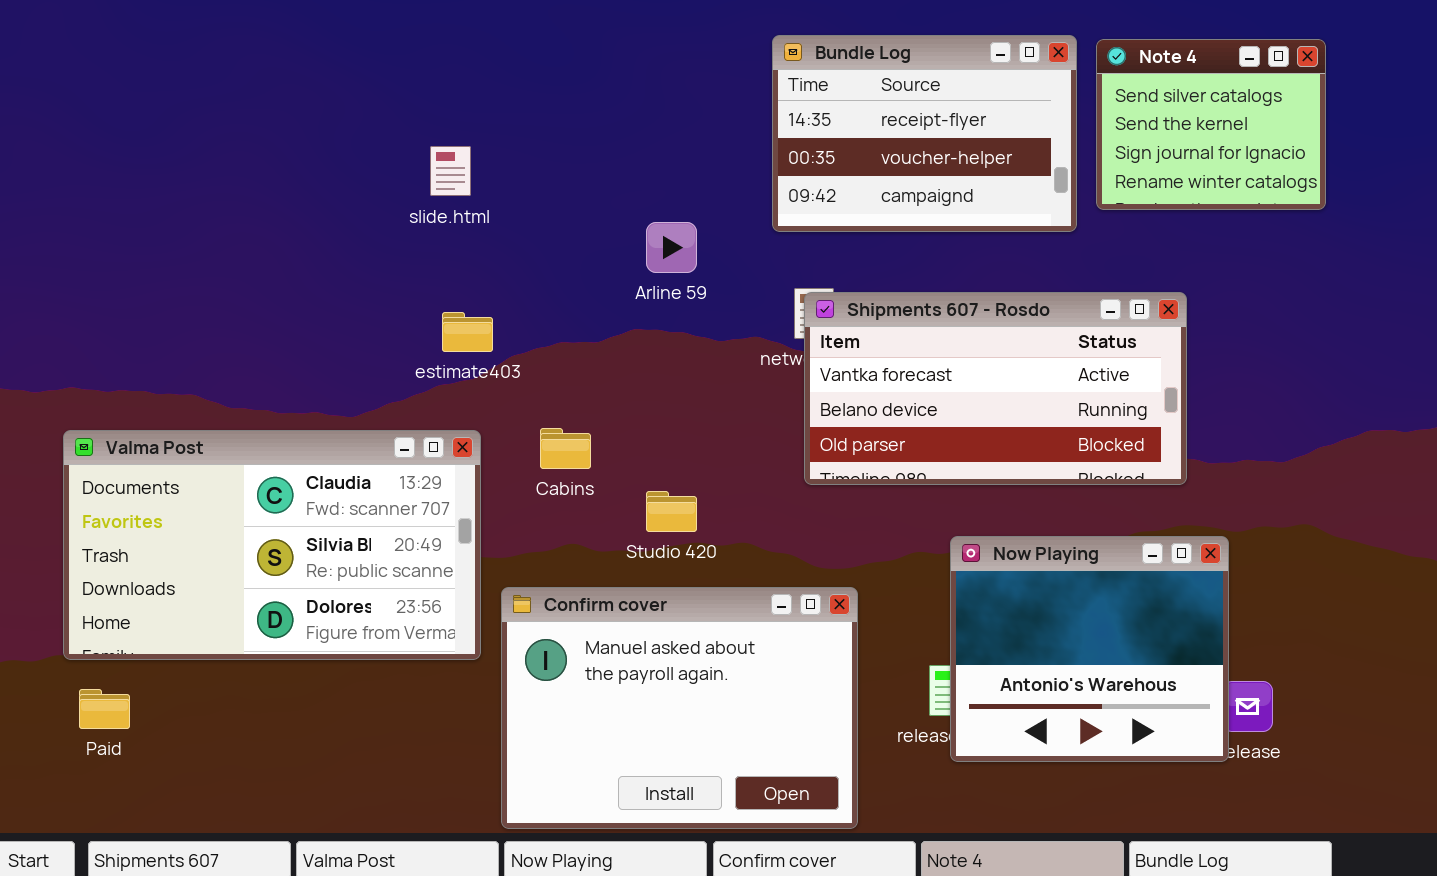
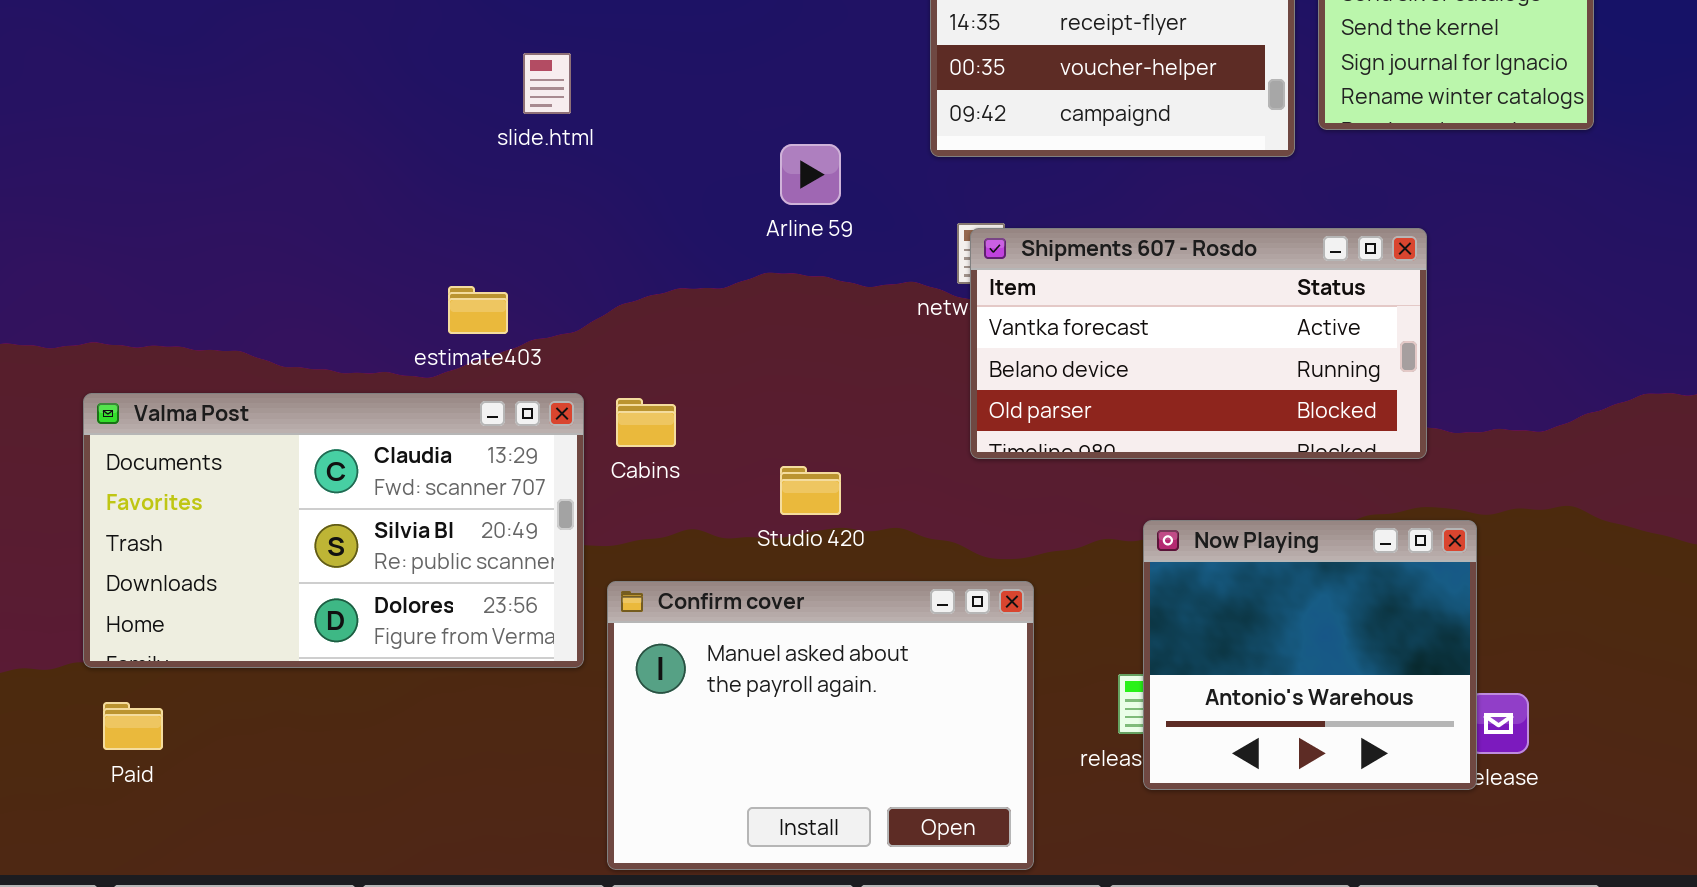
estimate403: [442,312,493,352] -> [448,286,508,334], moved
Cabins: [540,428,591,469] -> [616,398,676,447], moved

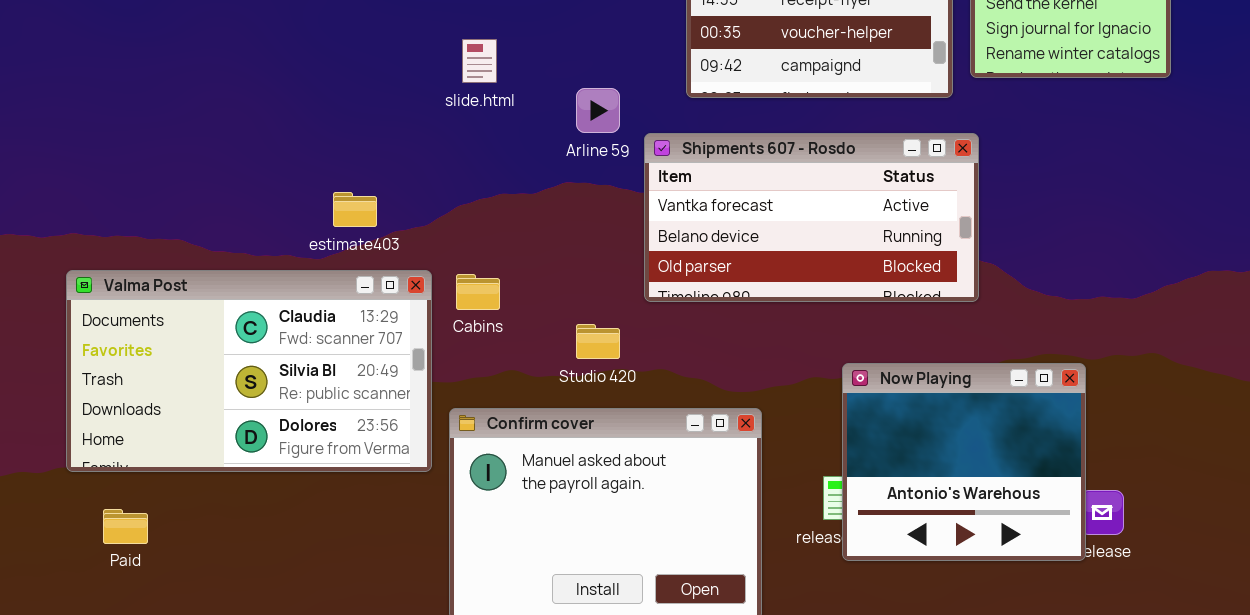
slide.html: [523,53,571,114] -> [462,39,497,83], moved
Shipments 607 - Rosdo: [970,228,1427,459] -> [644,133,979,302], moved
Paid: [103,702,163,750] -> [103,509,148,544], moved

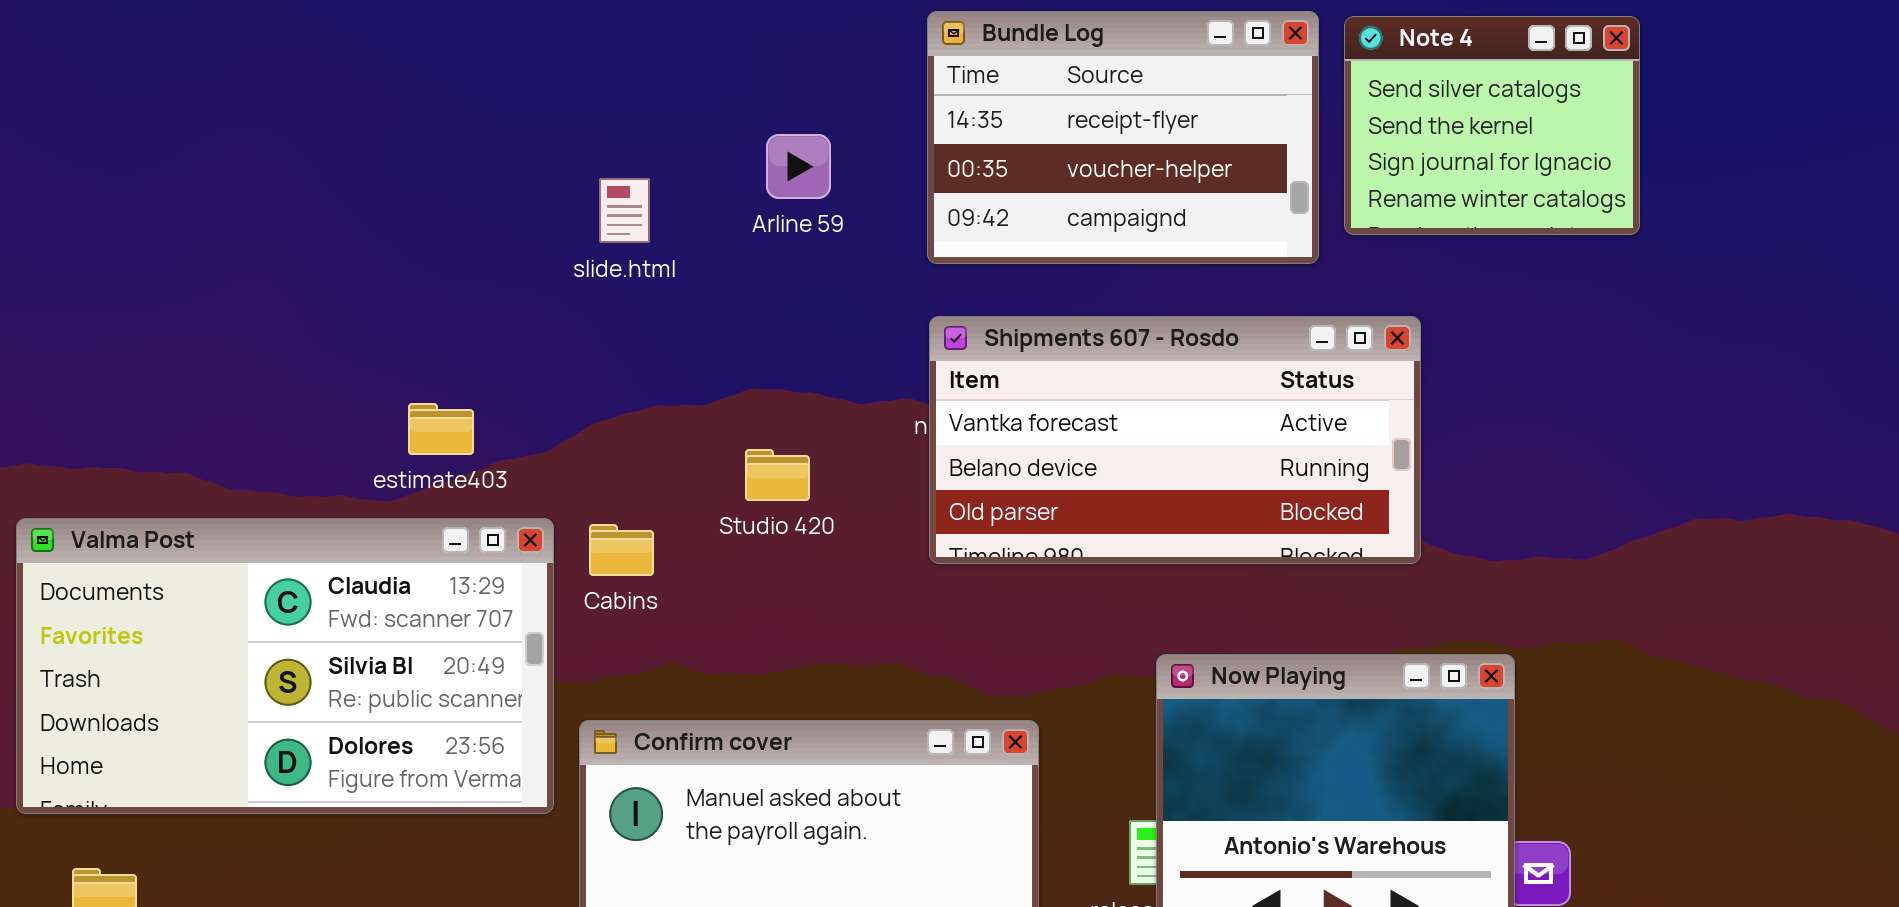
Arline 59: [576,88,620,133] -> [766,134,831,199], moved
Shipments 607 - Rosdo: [644,133,979,302] -> [929,316,1421,564], moved
Studio 420: [576,324,620,359] -> [745,449,810,501], moved

